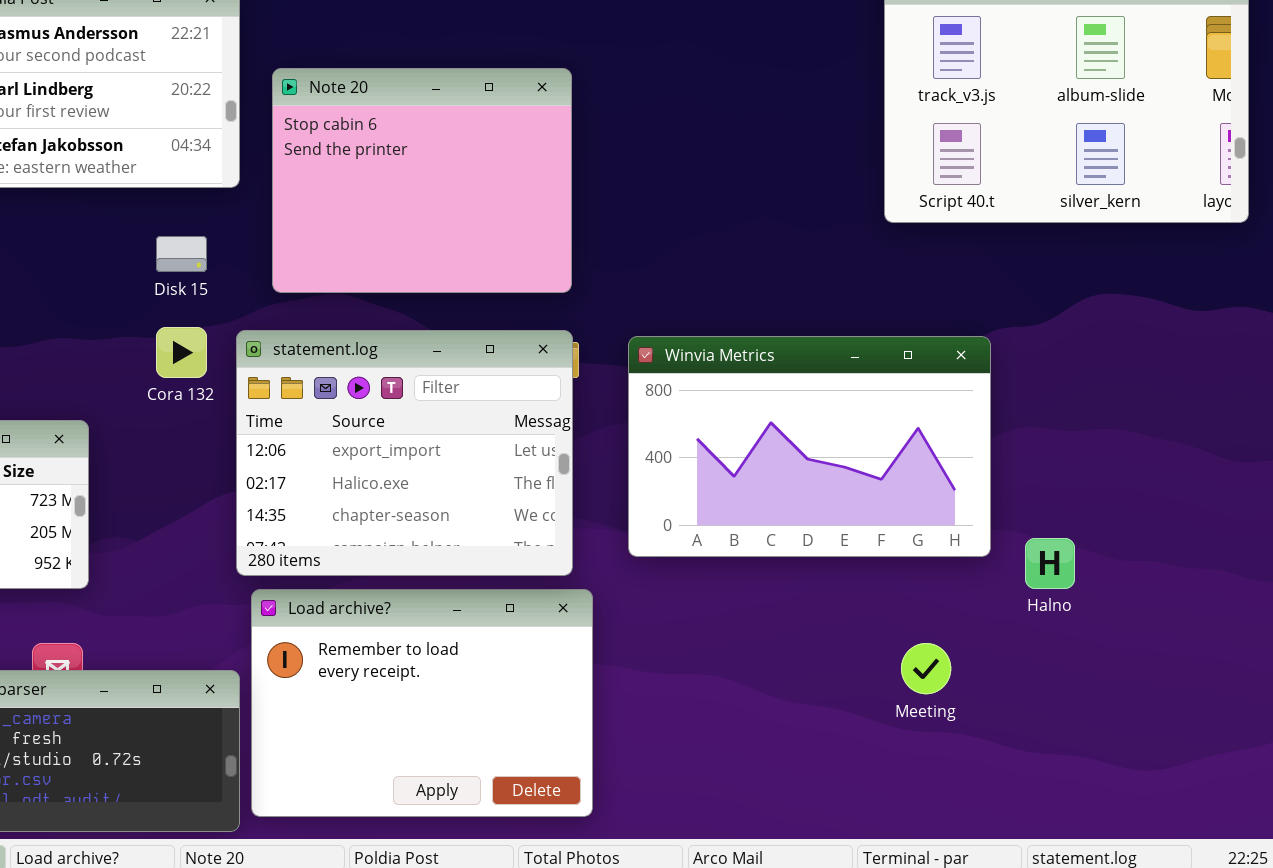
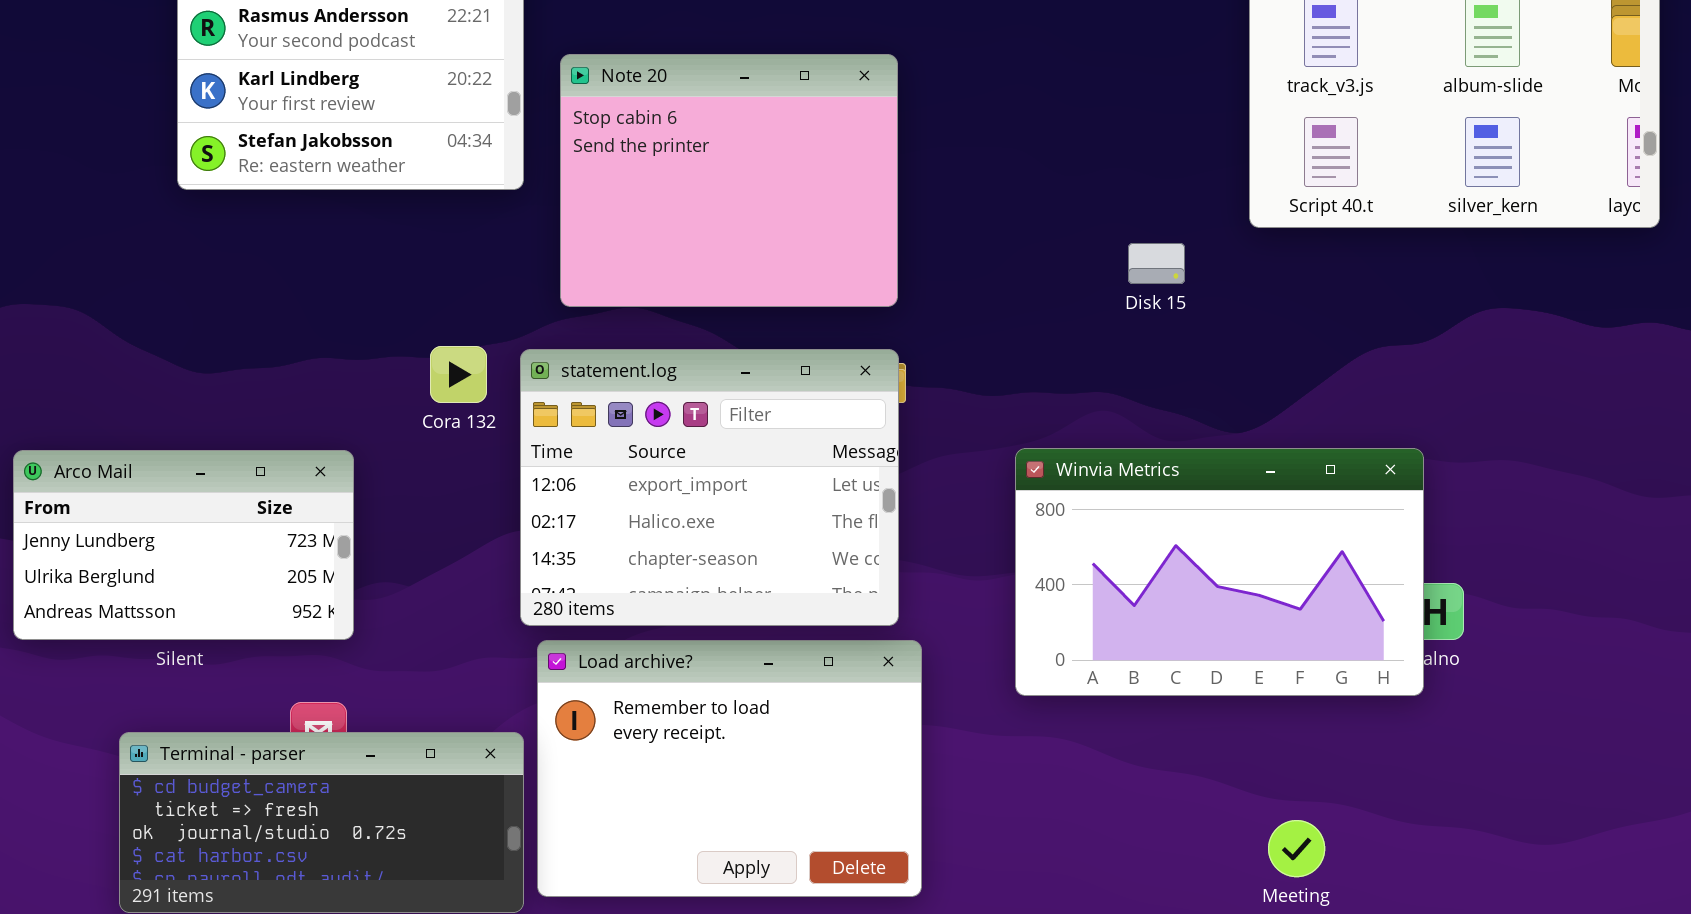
Disk 15: [156,236,207,272] -> [1128,243,1185,284], moved
Winvia Metrics: [628,336,991,557] -> [1015,448,1424,696], moved
Meeting: [901,643,951,694] -> [1268,820,1325,877], moved

